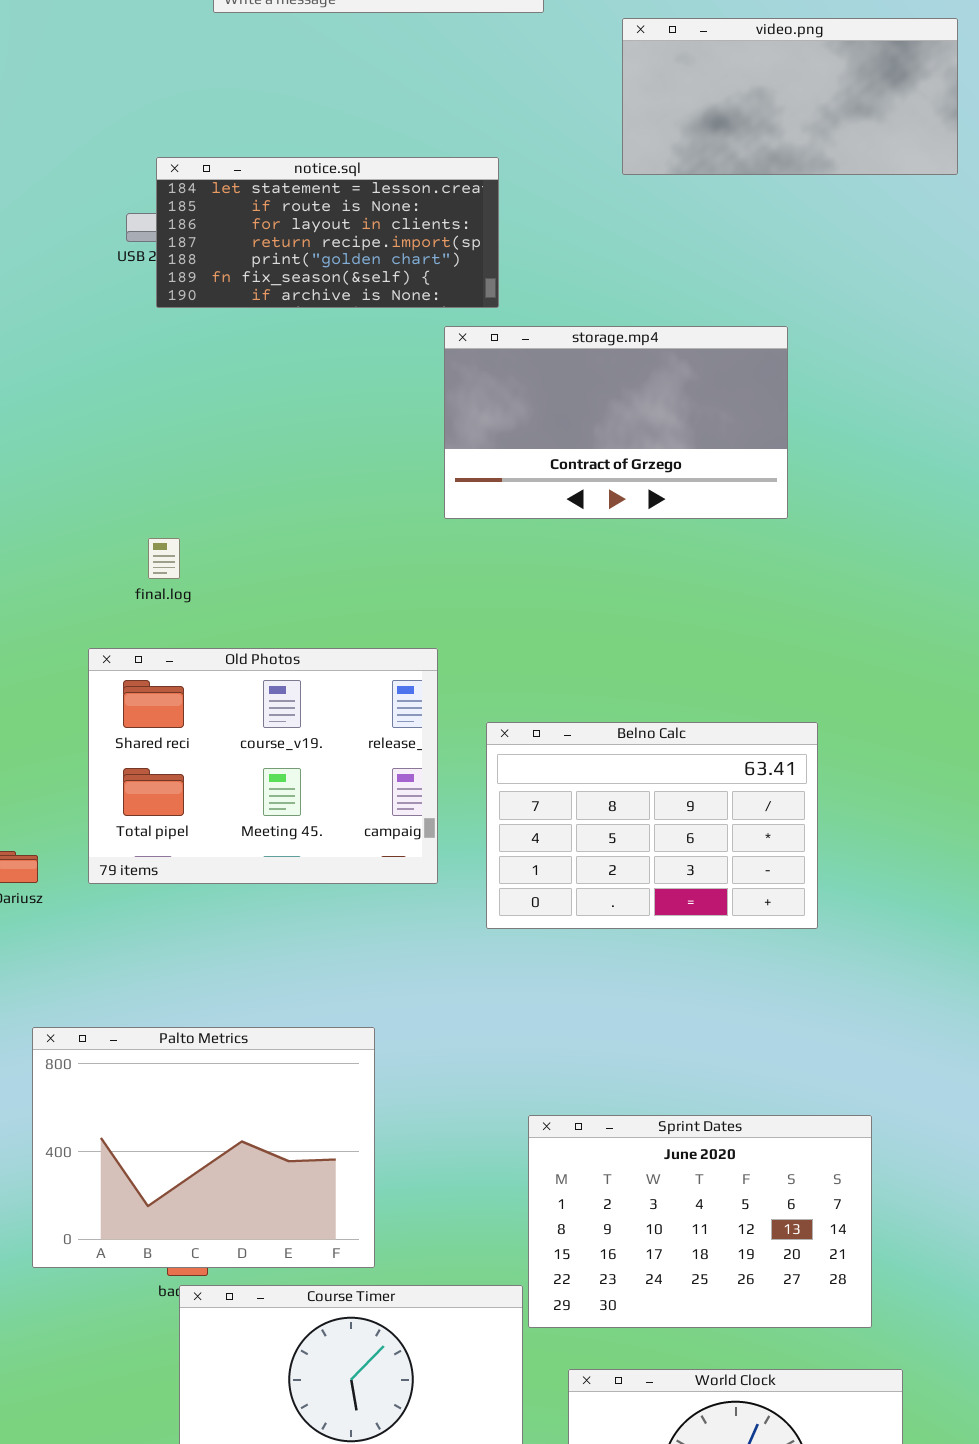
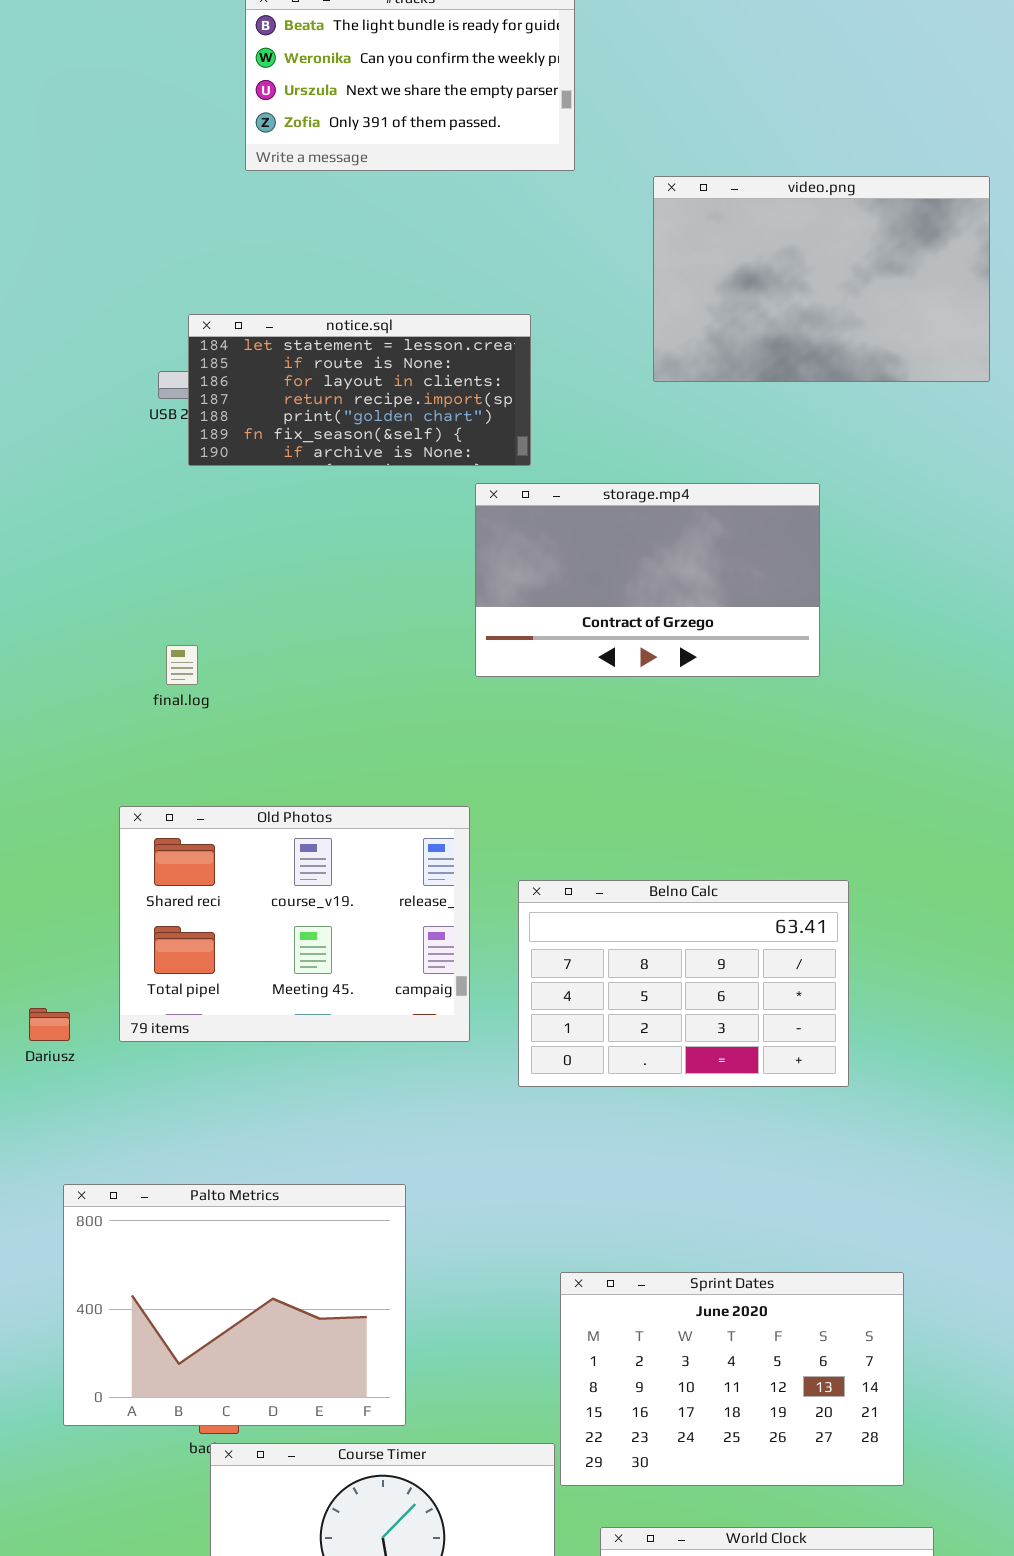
video.png: [622,18,958,175] -> [653,176,990,382], resized
final.log: [148,538,180,579] -> [166,645,198,685], moved

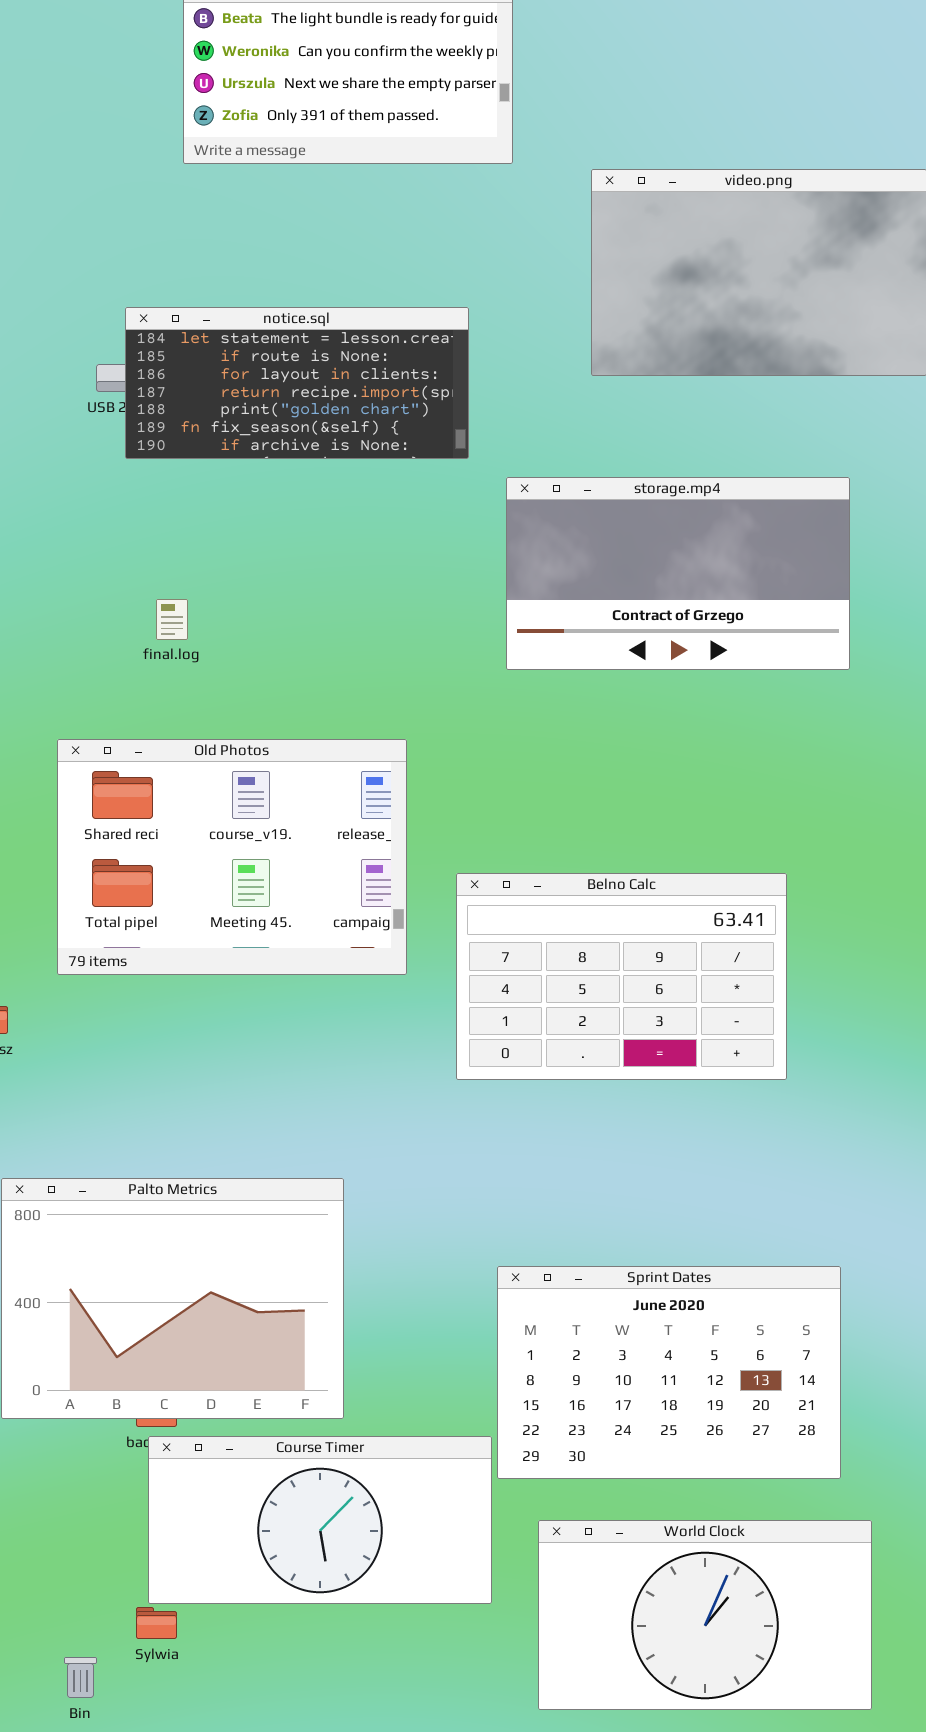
storage.mp4: [475,483,820,677] -> [506,477,850,670], moved
final.log: [166,645,198,685] -> [156,599,188,640], moved
Old Photos: [119,806,470,1042] -> [57,739,407,975], moved

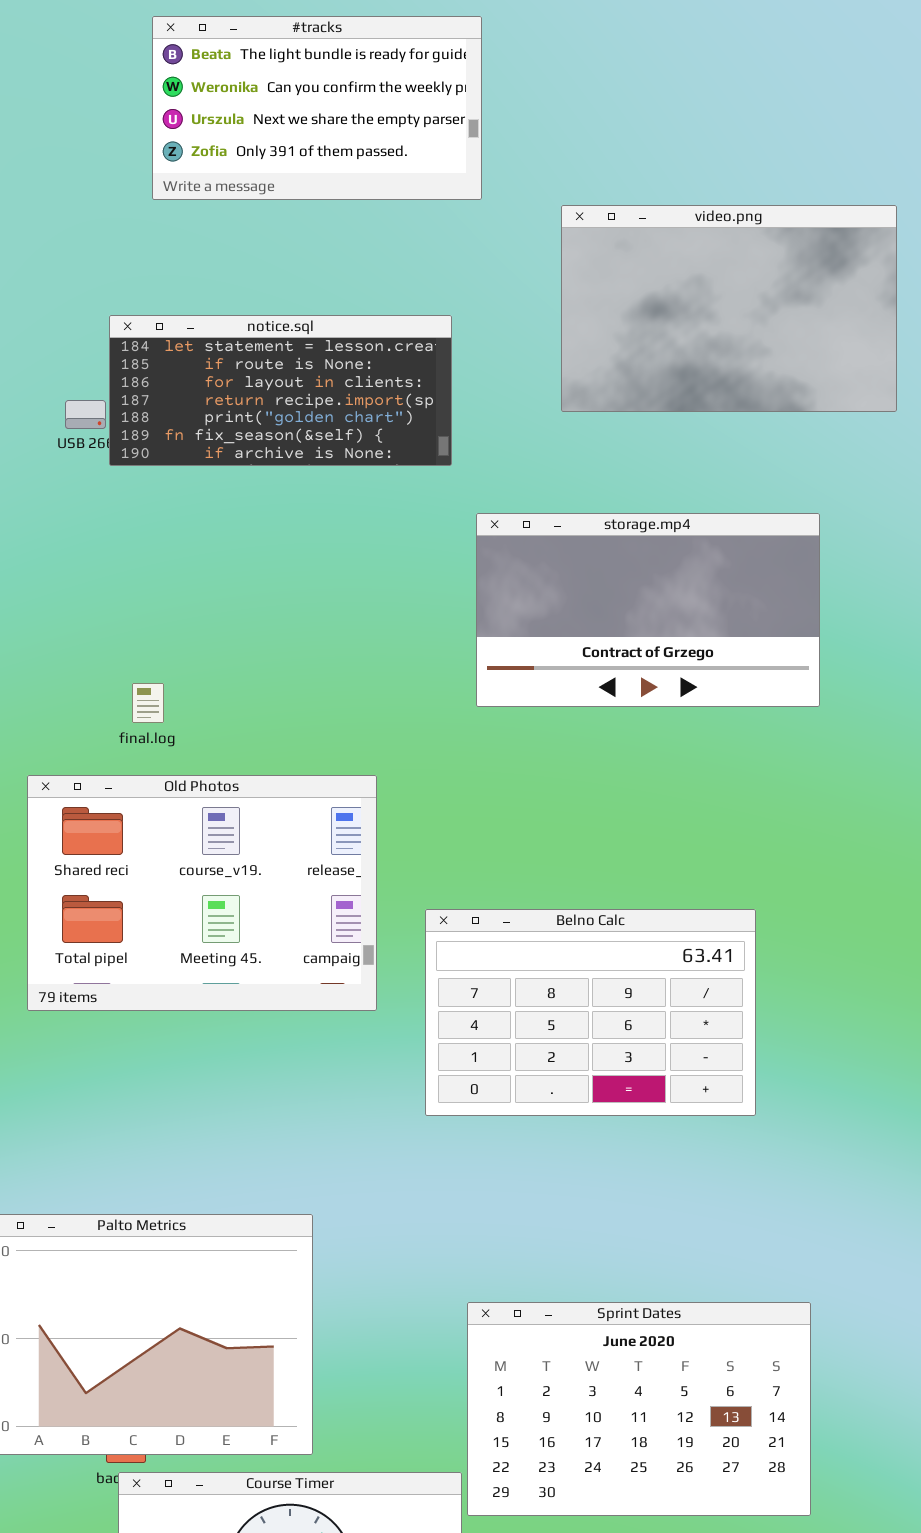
notice.sql: [125,307,469,459] -> [109,315,452,466], moved
final.log: [156,599,188,640] -> [132,683,164,723], moved

